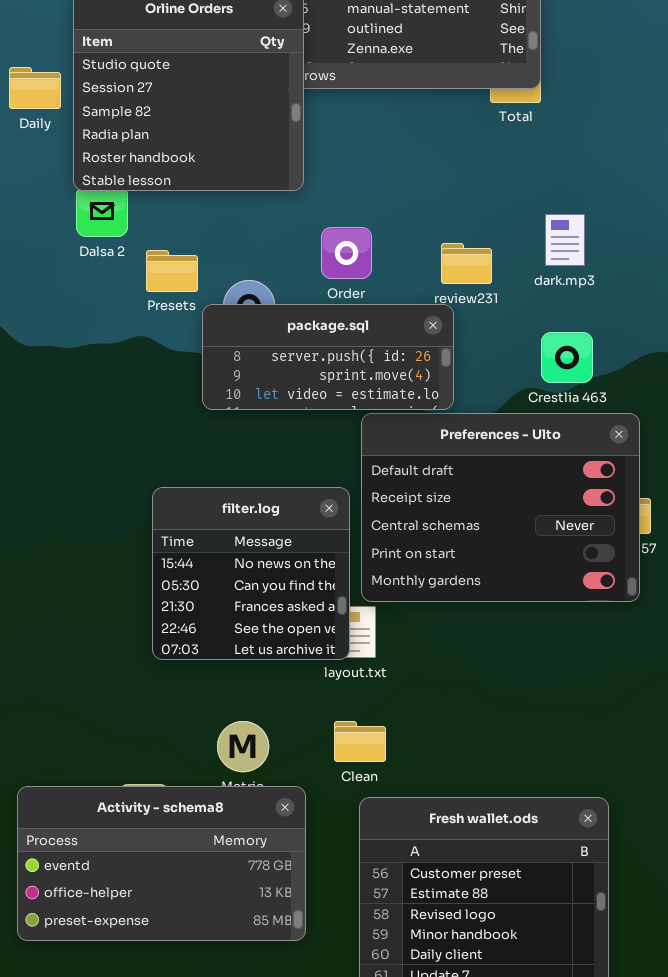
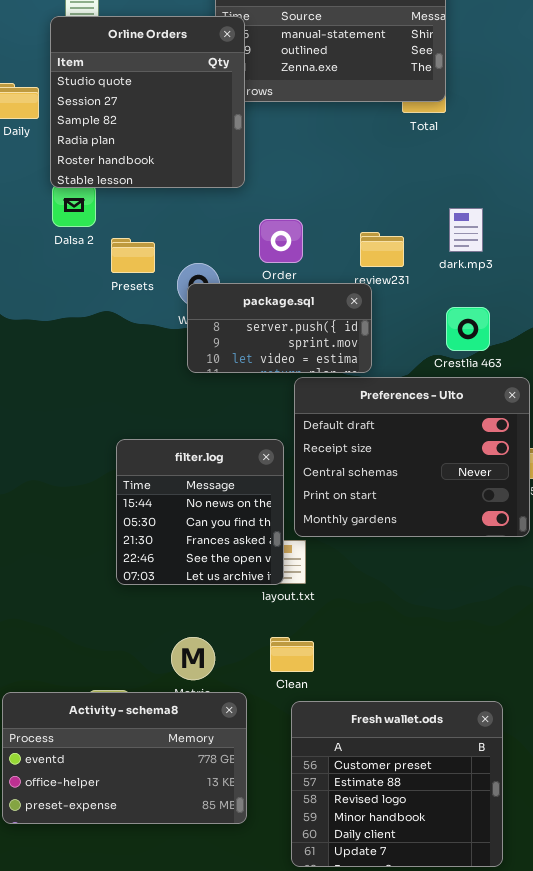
package.sql: [202,304,454,410] -> [187,283,372,373], resized

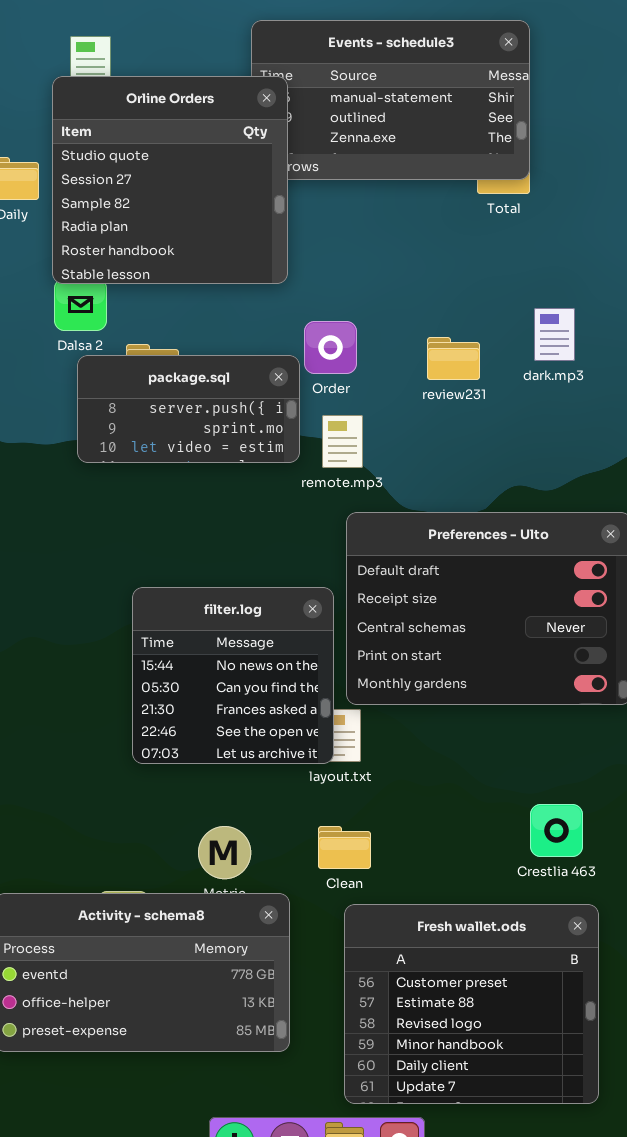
package.sql: [187,283,372,373] -> [77,355,300,463], moved
Crestlia 463: [446,307,490,351] -> [530,804,583,857], moved

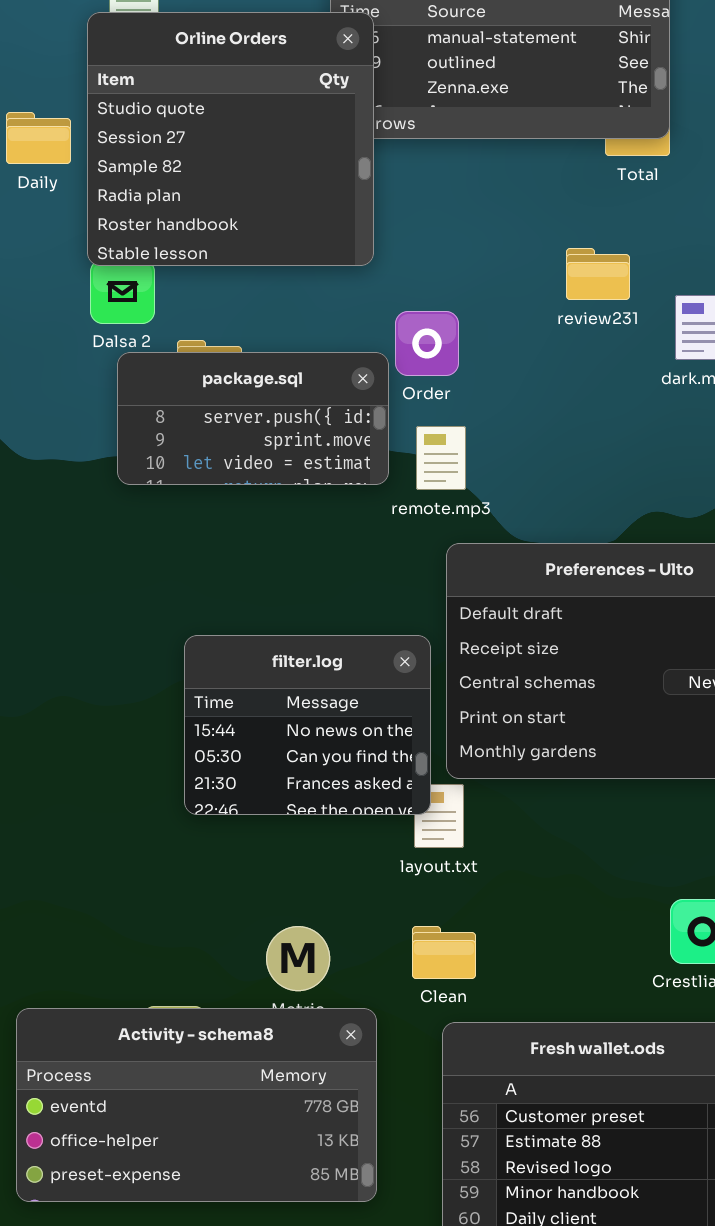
review231: [427,337,480,380] -> [566,248,630,300], moved
filter.log: [132,587,334,764] -> [184,635,431,815], resized

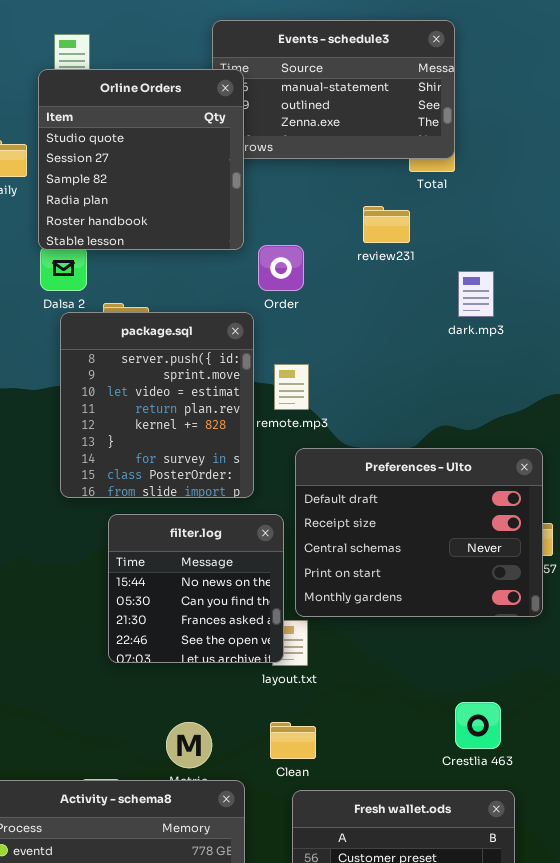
review231: [566,248,630,300] -> [363,206,410,243], moved
Order: [395,311,459,376] -> [258,245,304,291], moved
package.sql: [117,352,389,485] -> [60,312,254,498], resized
filter.log: [184,635,431,815] -> [108,514,284,663], resized

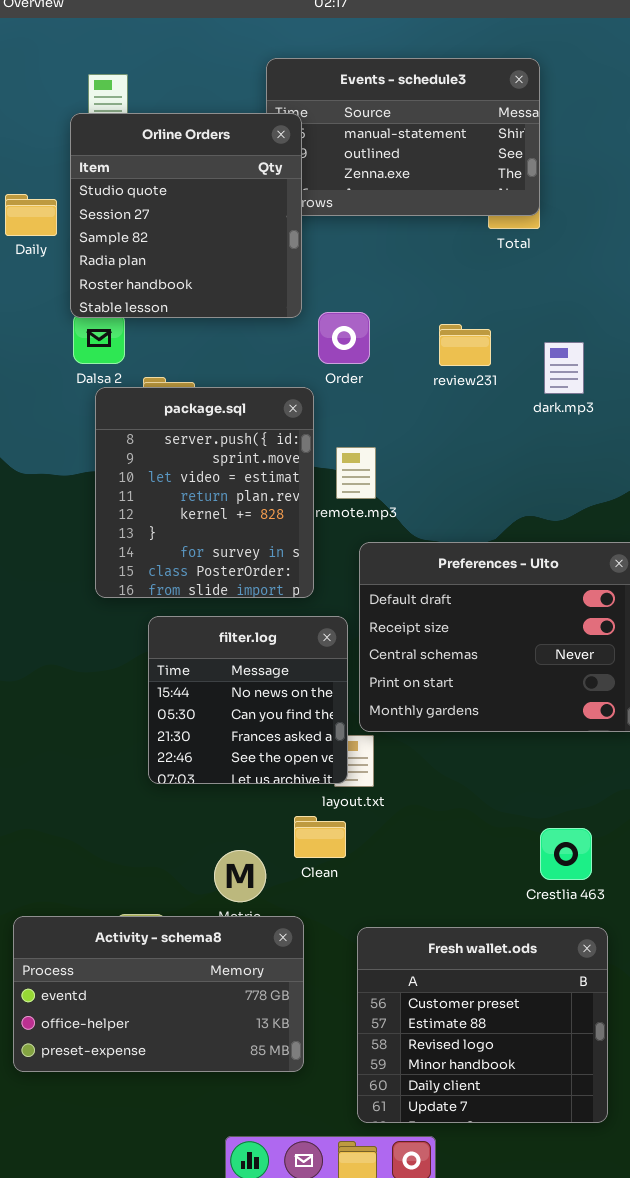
review231: [363,206,410,243] -> [439,324,491,366], moved
Clean: [270,722,316,759] -> [294,816,346,858], moved

